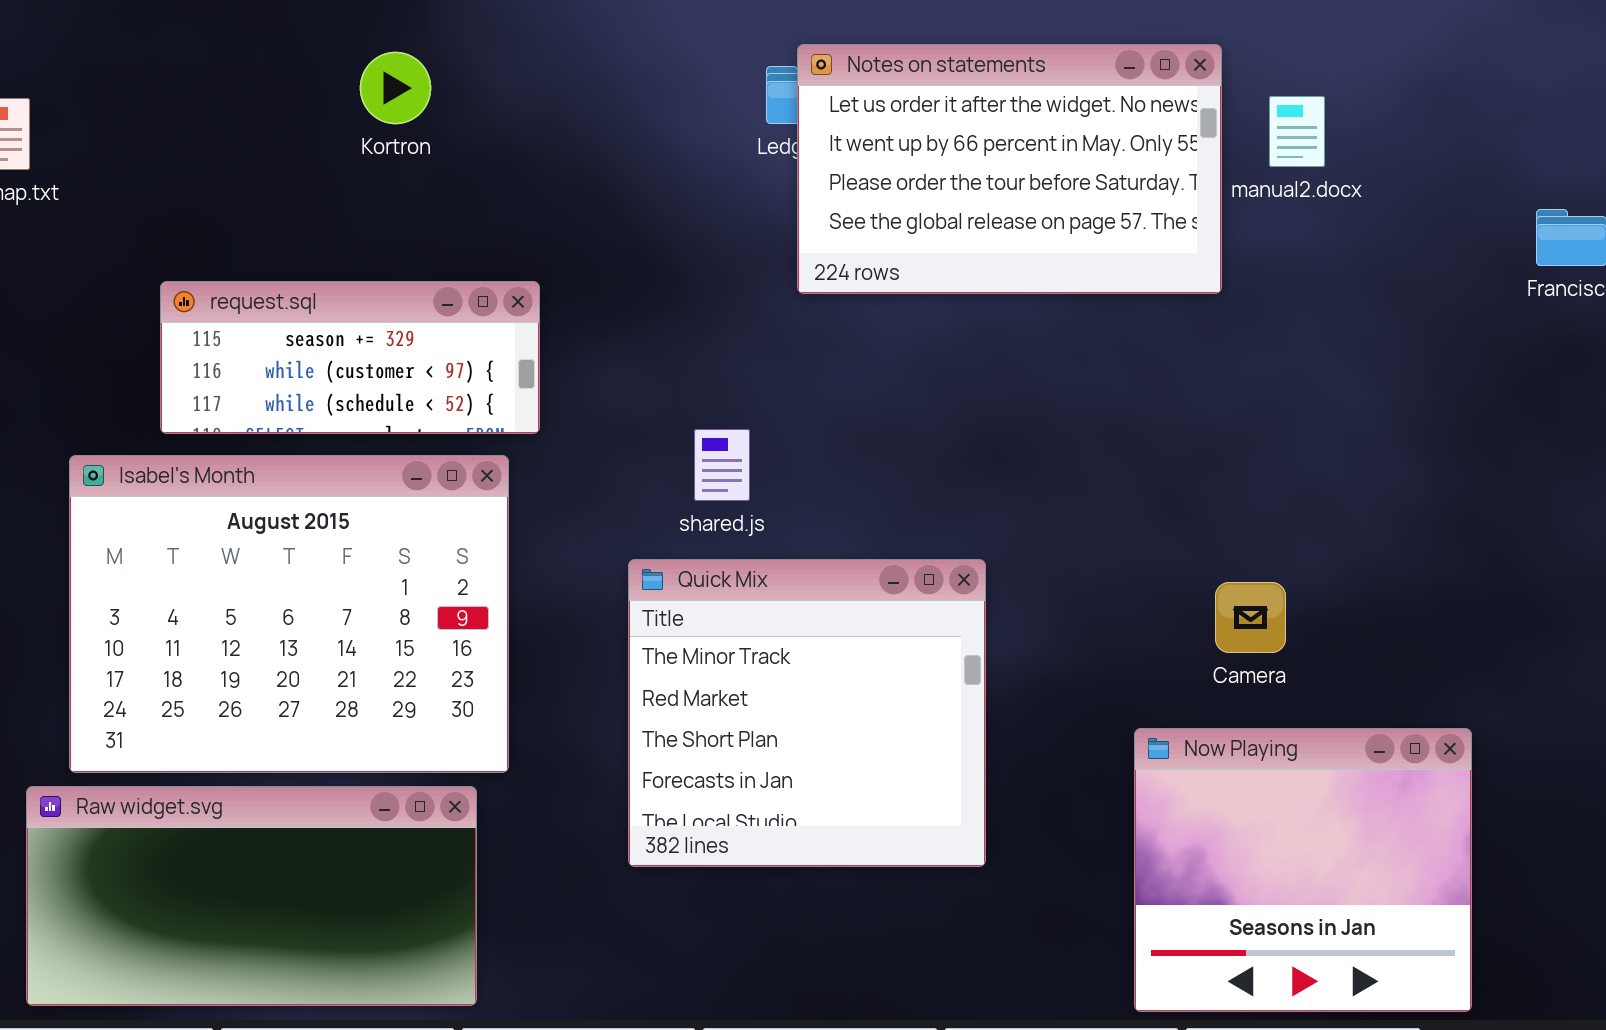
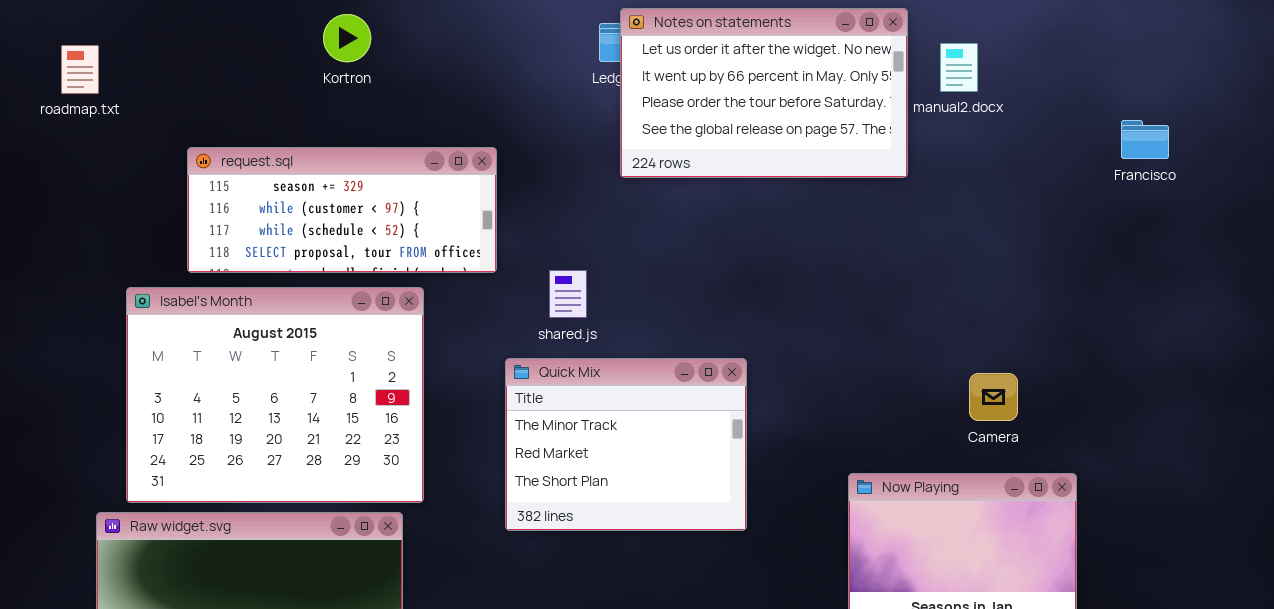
request.sql: [160,281,540,434] -> [187,147,497,273], resized
Quick Mix: [628,559,986,867] -> [505,358,747,531], resized
Camera: [1215,582,1286,653] -> [969,373,1018,421], moved

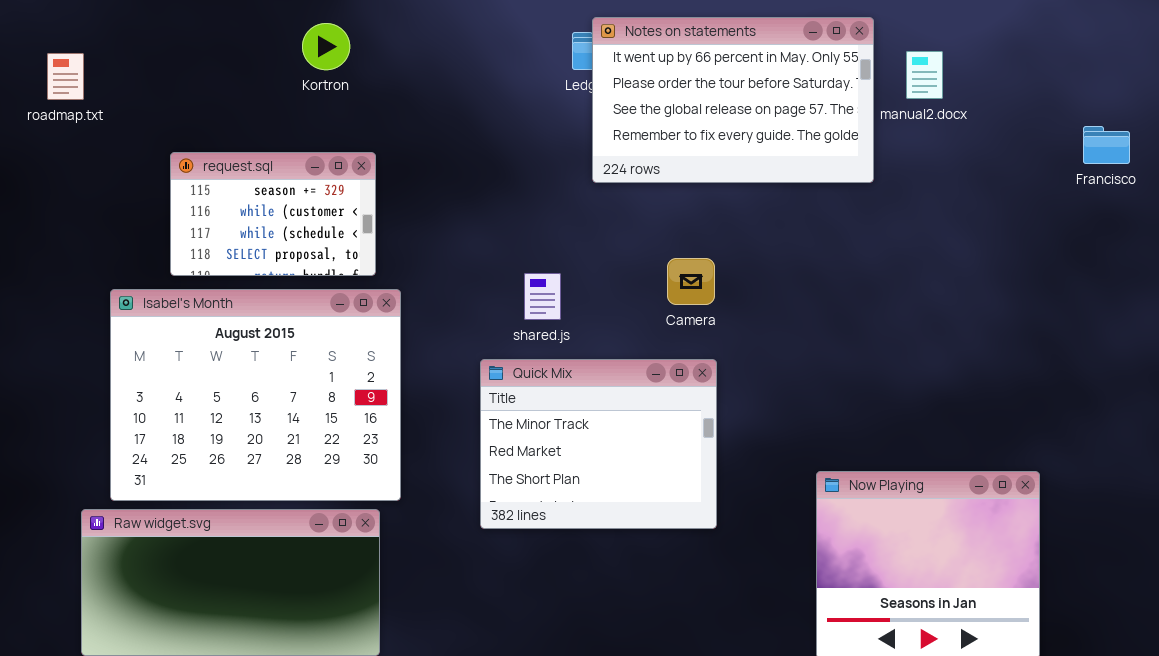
Notes on statements: [620,8,908,178] -> [592,17,874,183], scrolled down 1 row
request.sql: [187,147,497,273] -> [170,152,376,276], resized
Camera: [969,373,1018,421] -> [667,258,715,305], moved

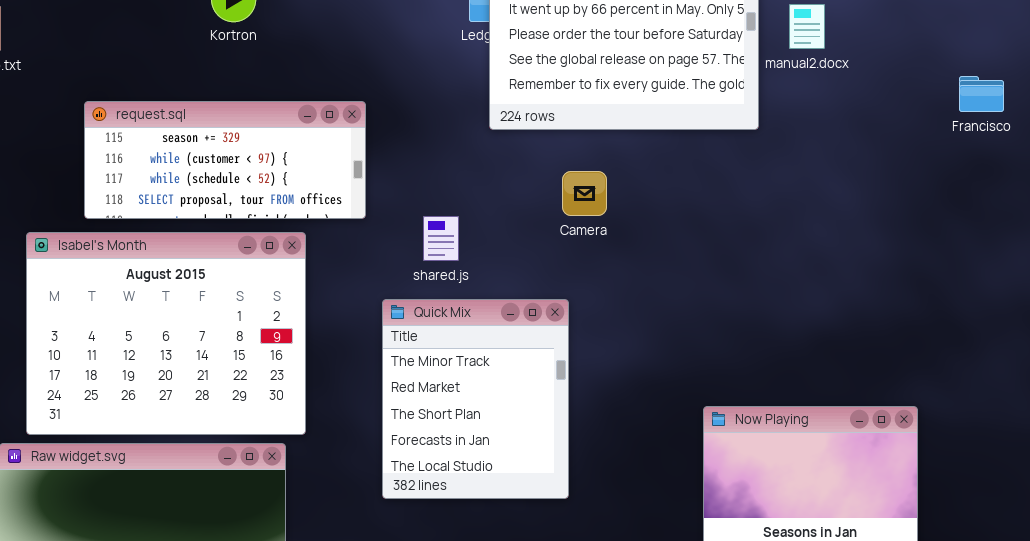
request.sql: [170,152,376,276] -> [84,101,366,219], resized
Camera: [667,258,715,305] -> [562,171,607,216], moved
Quick Mix: [480,359,717,529] -> [382,299,569,499], resized

